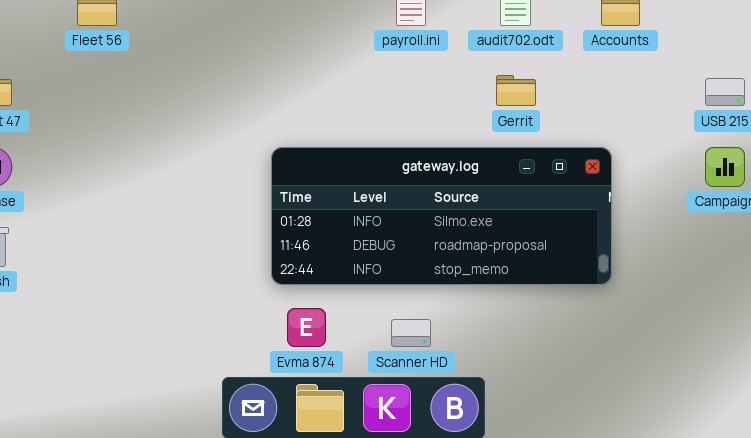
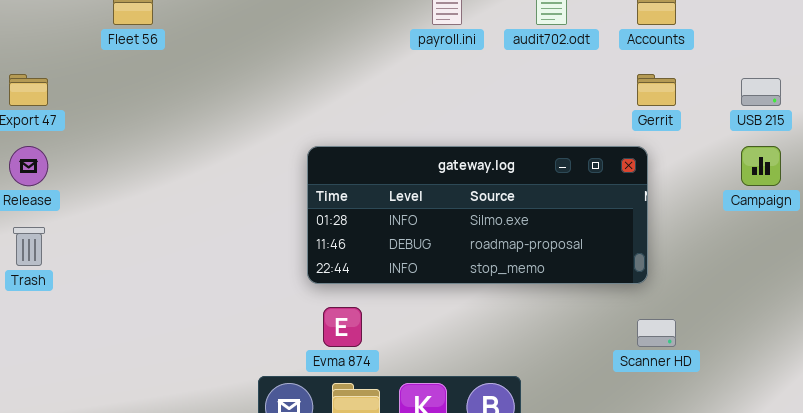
Gerrit: [496,75,536,106] -> [637,74,676,106], moved
Scanner HD: [391,319,431,347] -> [637,319,676,347], moved

